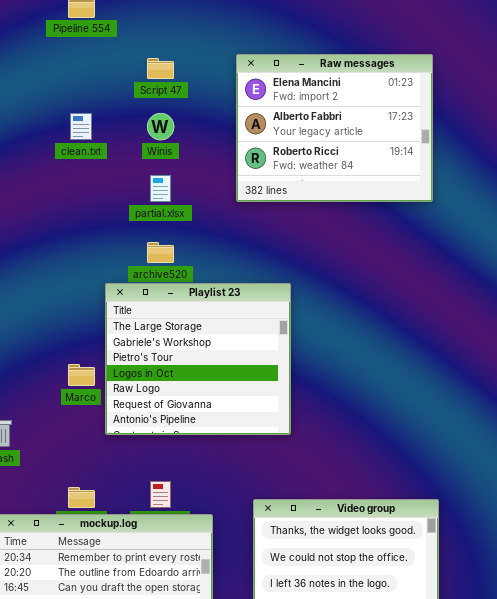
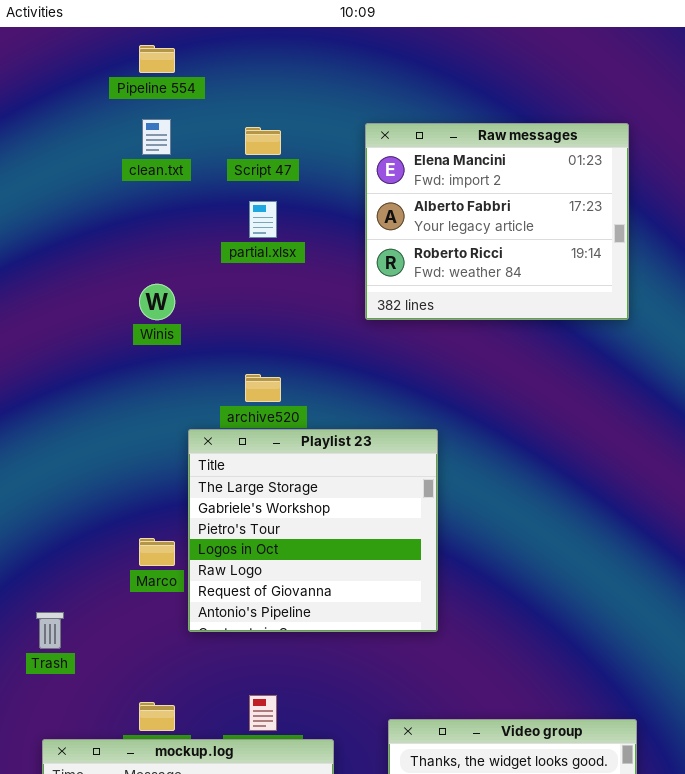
clean.txt: [70,113,92,140] -> [142,119,171,155], moved
Winis: [147,113,174,140] -> [139,284,175,320], moved
partial.xlsx: [150,175,171,202] -> [249,201,277,238], moved

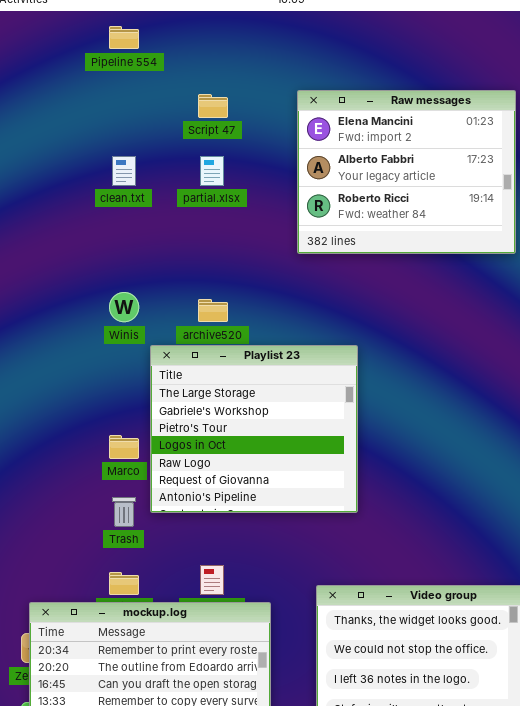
clean.txt: [142,119,171,155] -> [112,156,136,186], moved
Winis: [139,284,175,320] -> [109,292,139,322], moved
Trash: [36,612,64,649] -> [112,497,136,527], moved

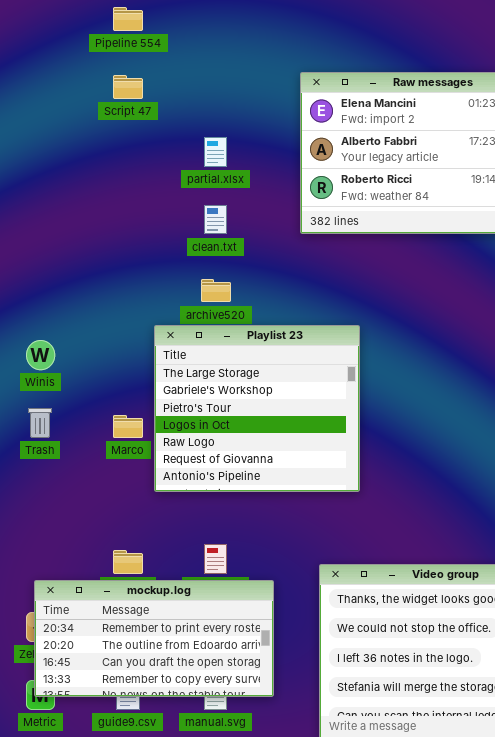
Script 47: [198,94,228,118] -> [113,75,143,99], moved
clean.txt: [112,156,136,186] -> [204,205,227,234], moved
Winis: [109,292,139,322] -> [26,340,55,370], moved
Trash: [112,497,136,527] -> [28,408,52,438], moved

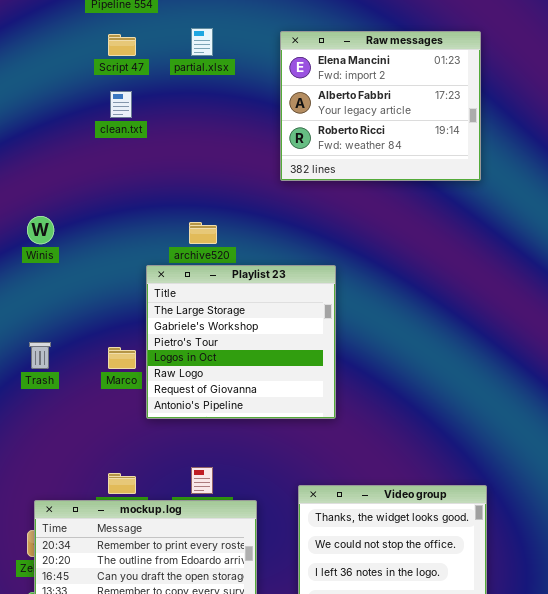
partial.xlsx: [204,137,227,167] -> [191,28,213,56], moved
clean.txt: [204,205,227,234] -> [110,91,132,118], moved
Winis: [26,340,55,370] -> [27,216,54,244], moved

